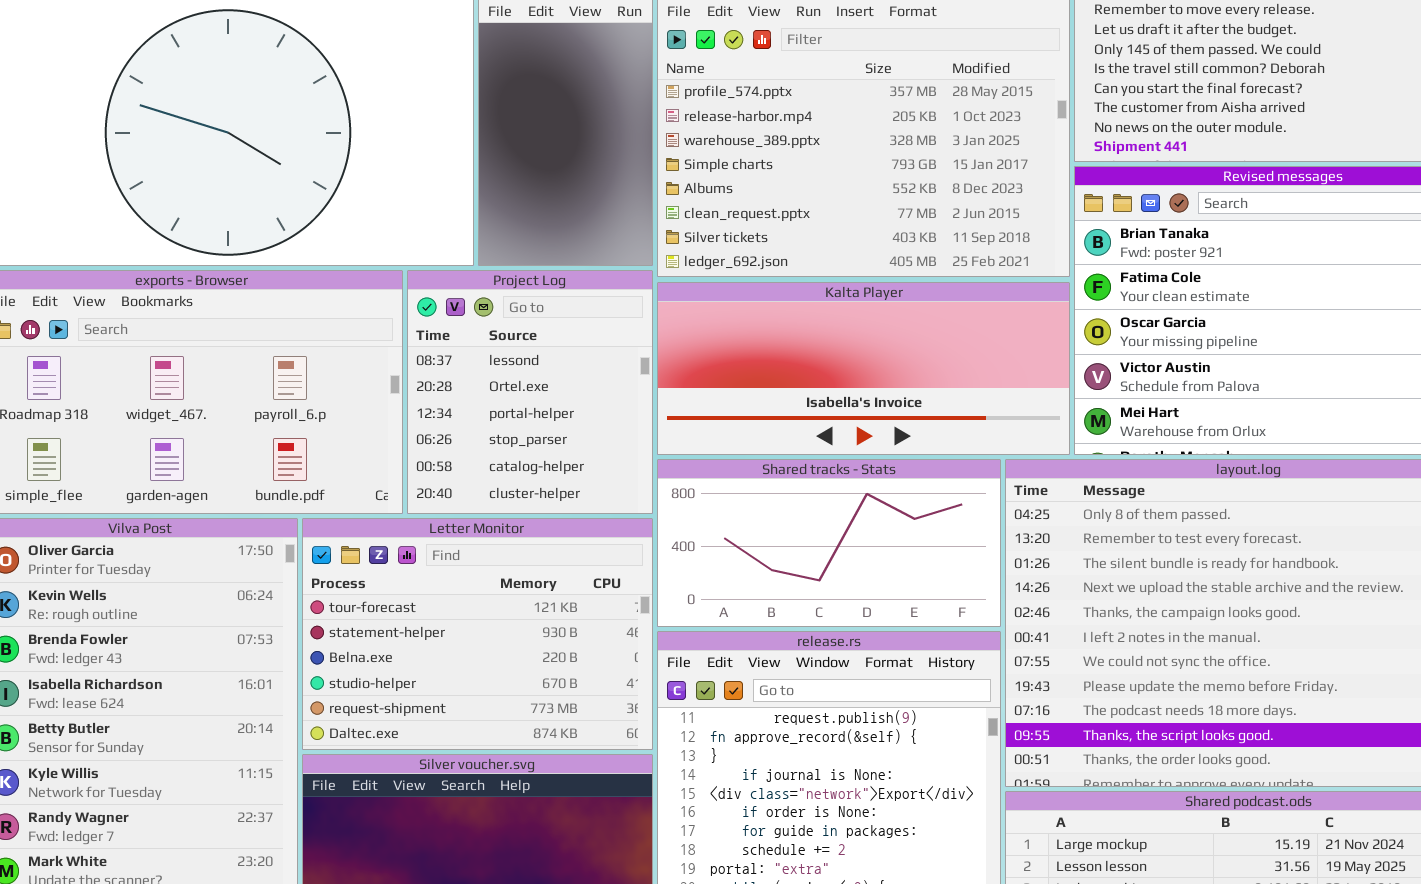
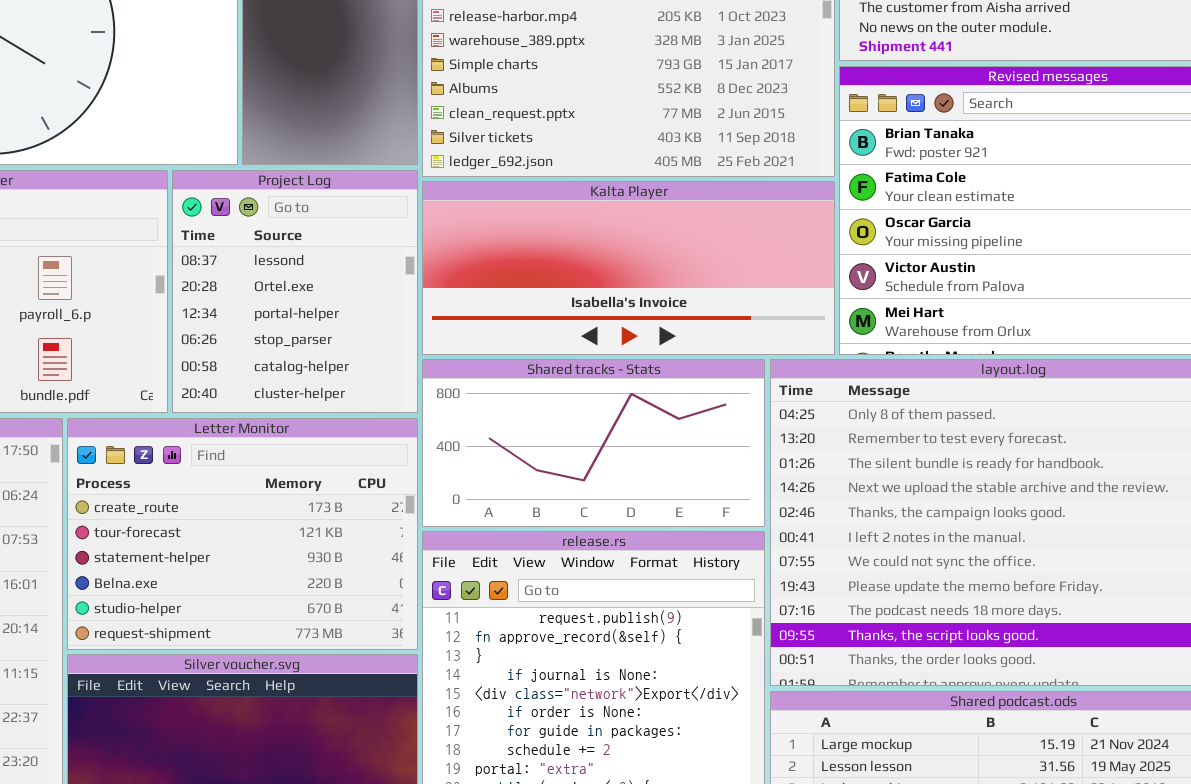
Letter Monitor: [302,518,653,750] -> [67,418,418,650], scrolled up 1 row

